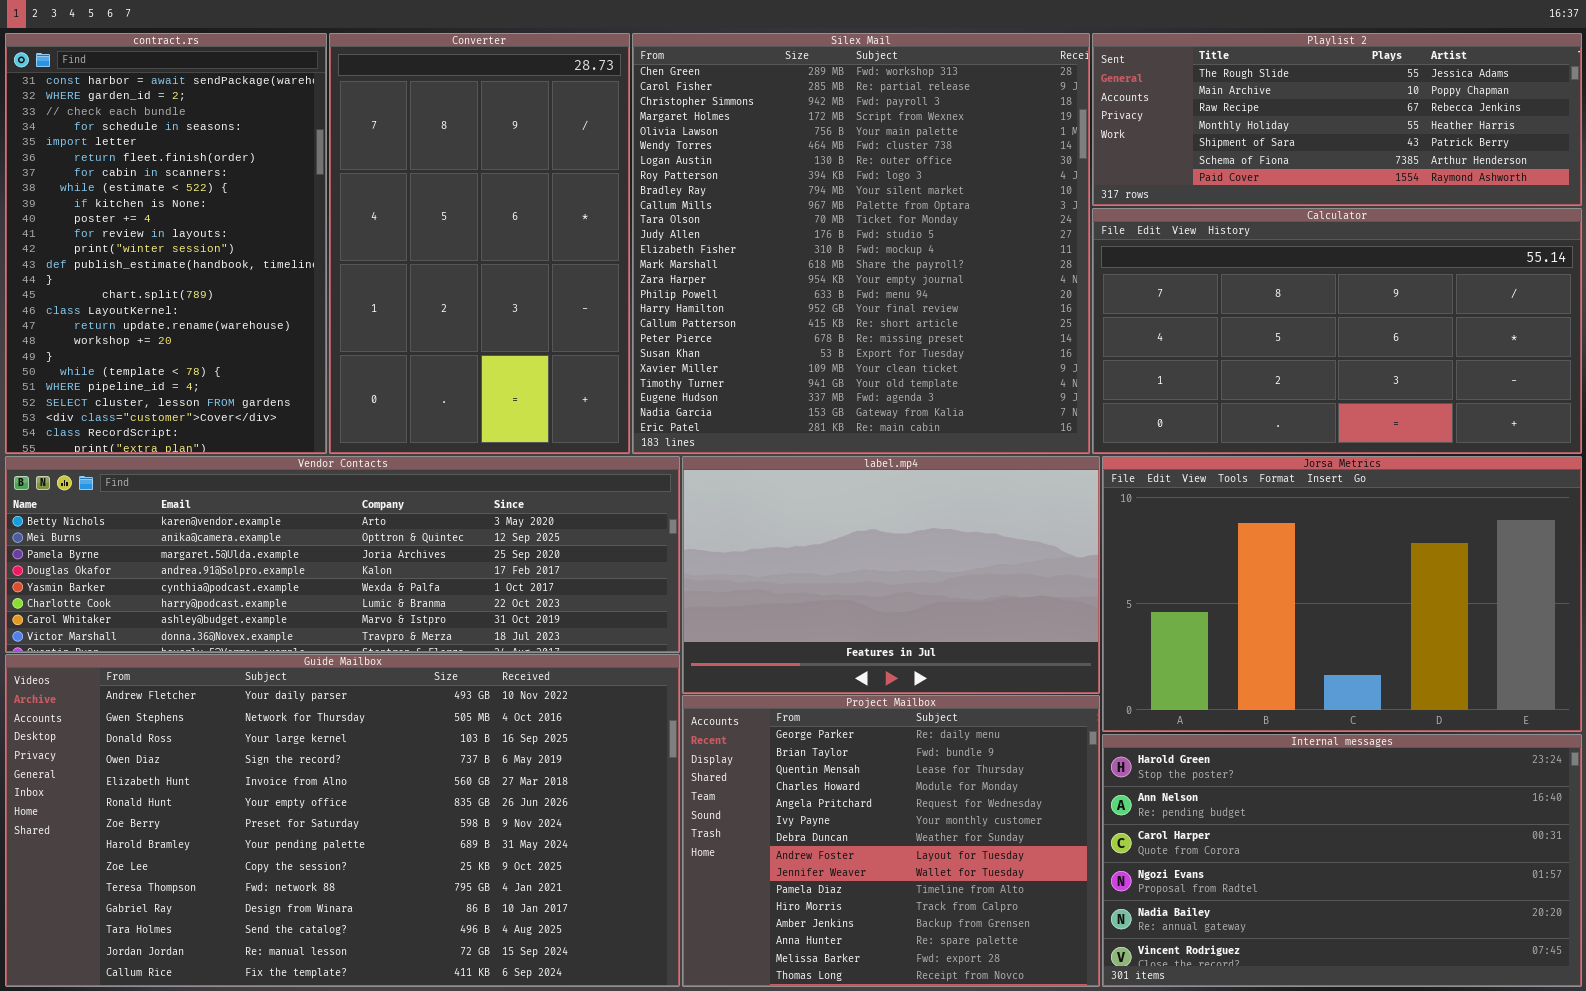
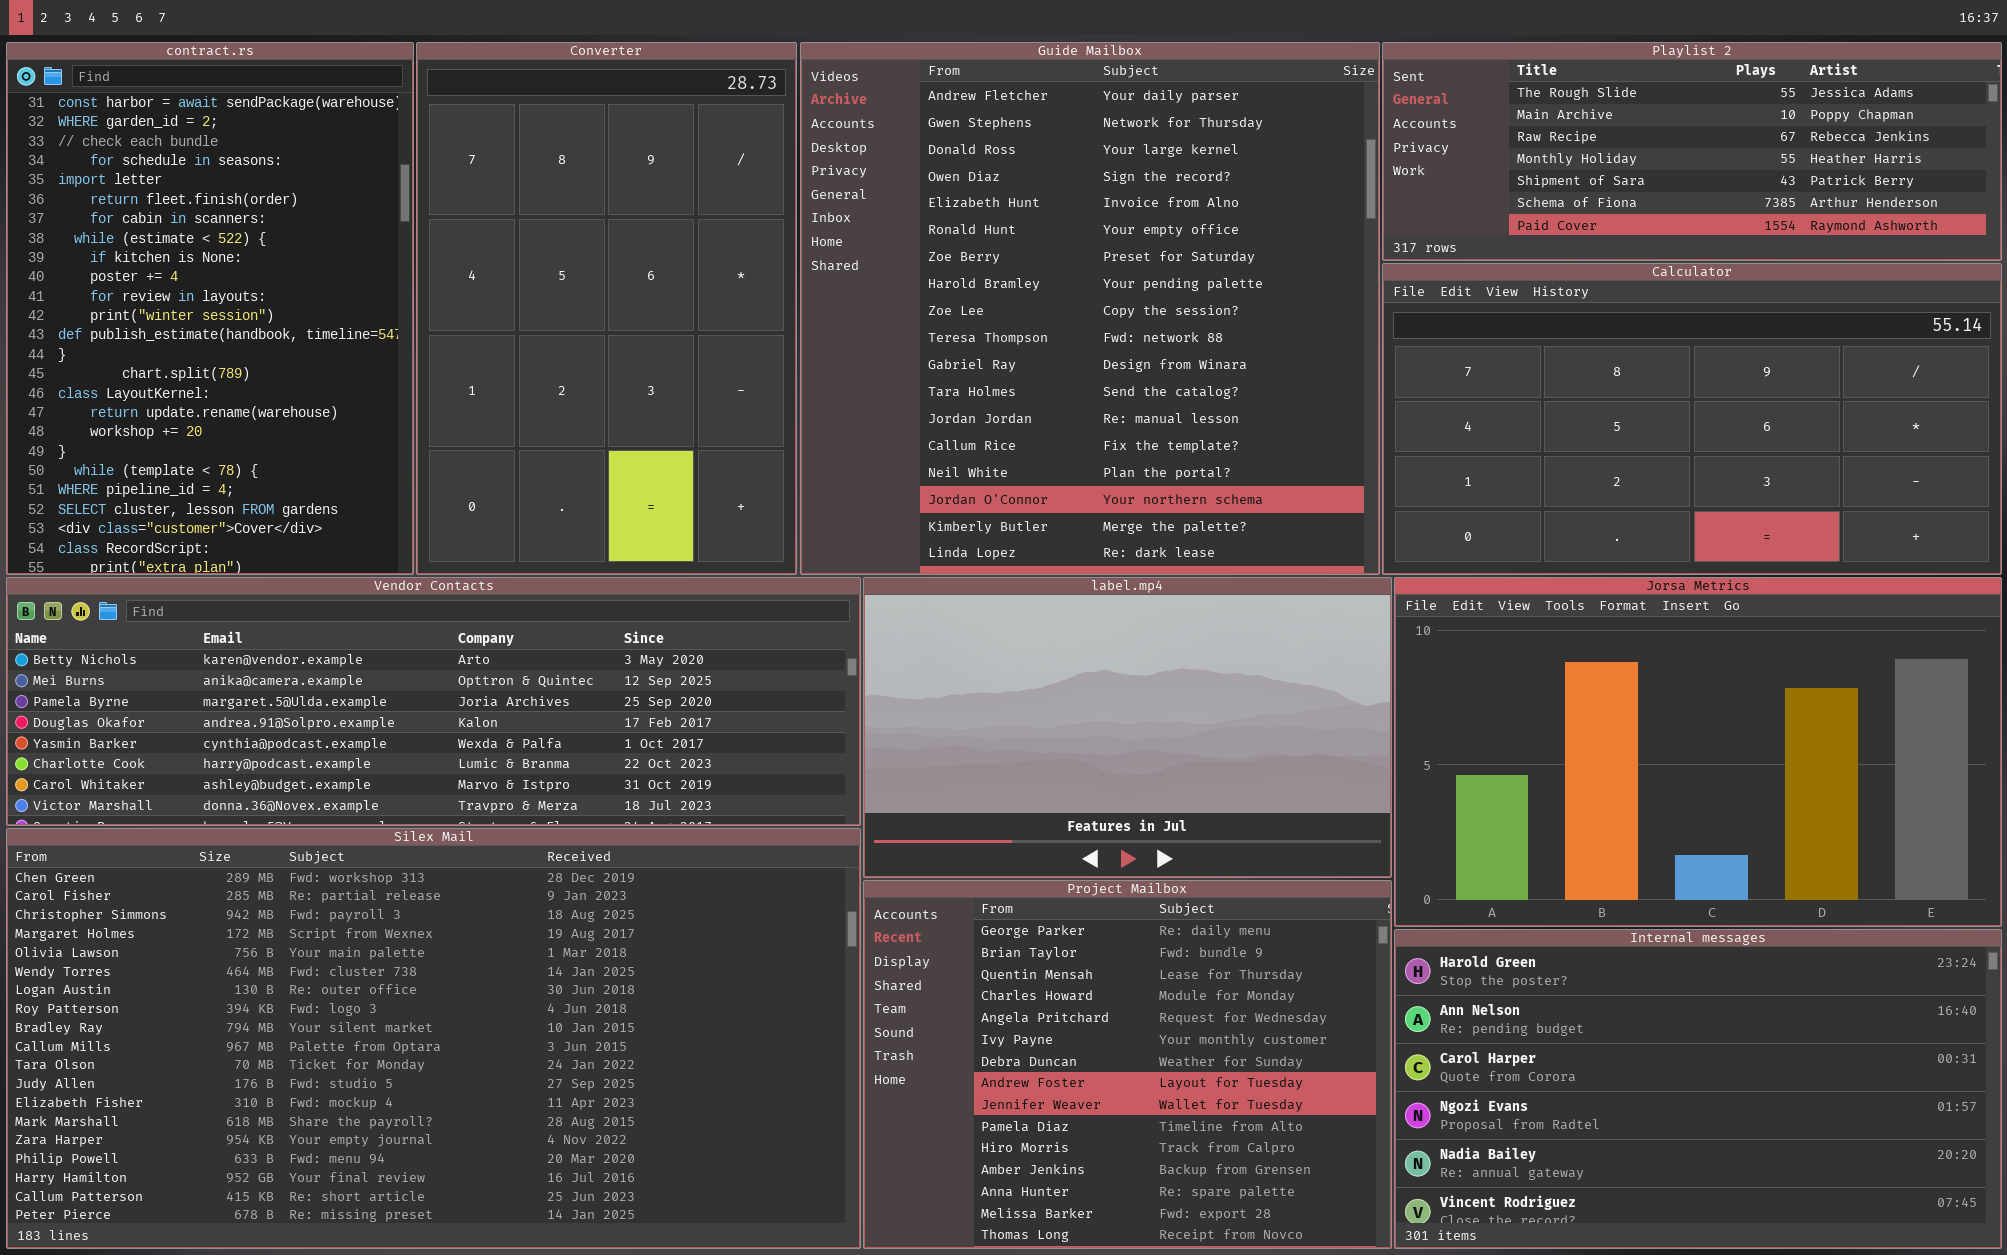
Silex Mail: [632,33,1090,454] -> [6,828,861,1249], moved, resized
Guide Mailbox: [5,654,680,987] -> [800,42,1380,575], moved, resized

